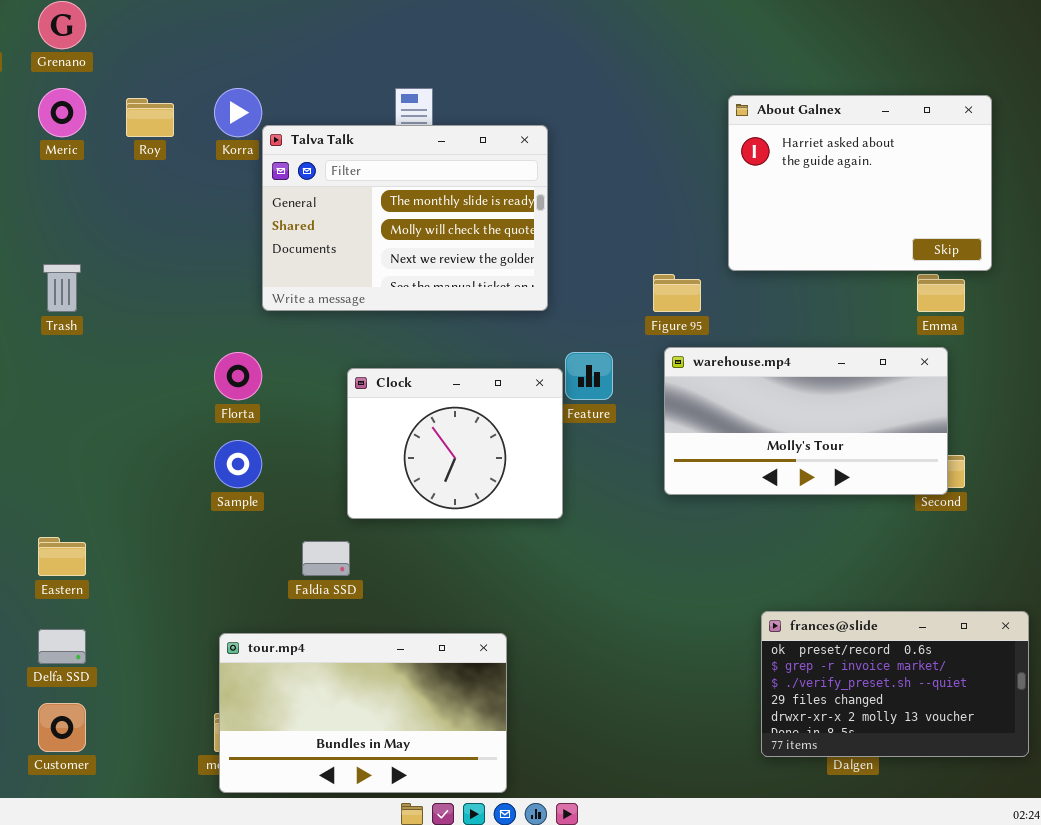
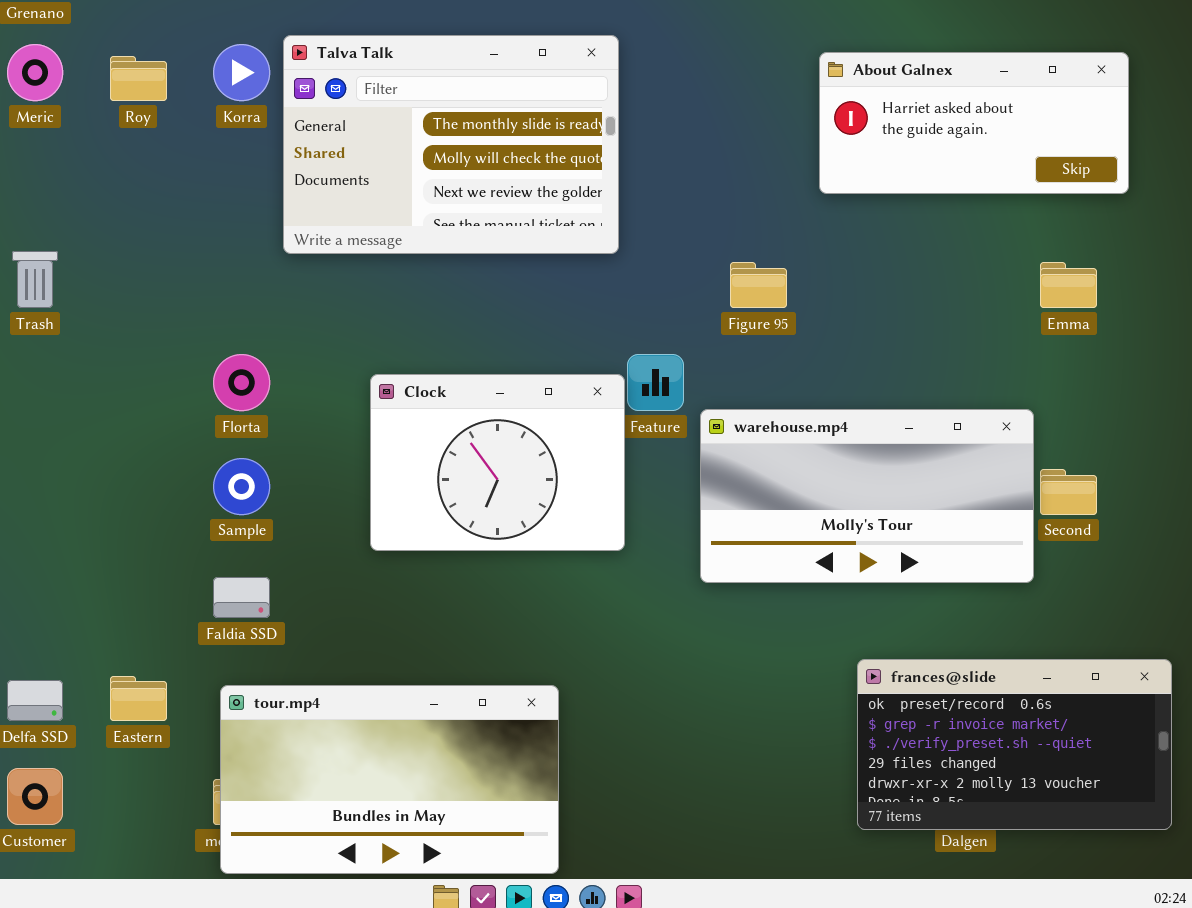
About Galnex: [728,95,992,271] -> [819,52,1129,194], resized
Talva Talk: [262,125,548,311] -> [283,35,619,254], moved
warehouse.mp4: [664,347,948,495] -> [700,409,1034,583], moved
Eastern: [38,537,86,576] -> [110,676,167,721], moved
Faldia SSD: [302,541,350,576] -> [213,577,270,618], moved

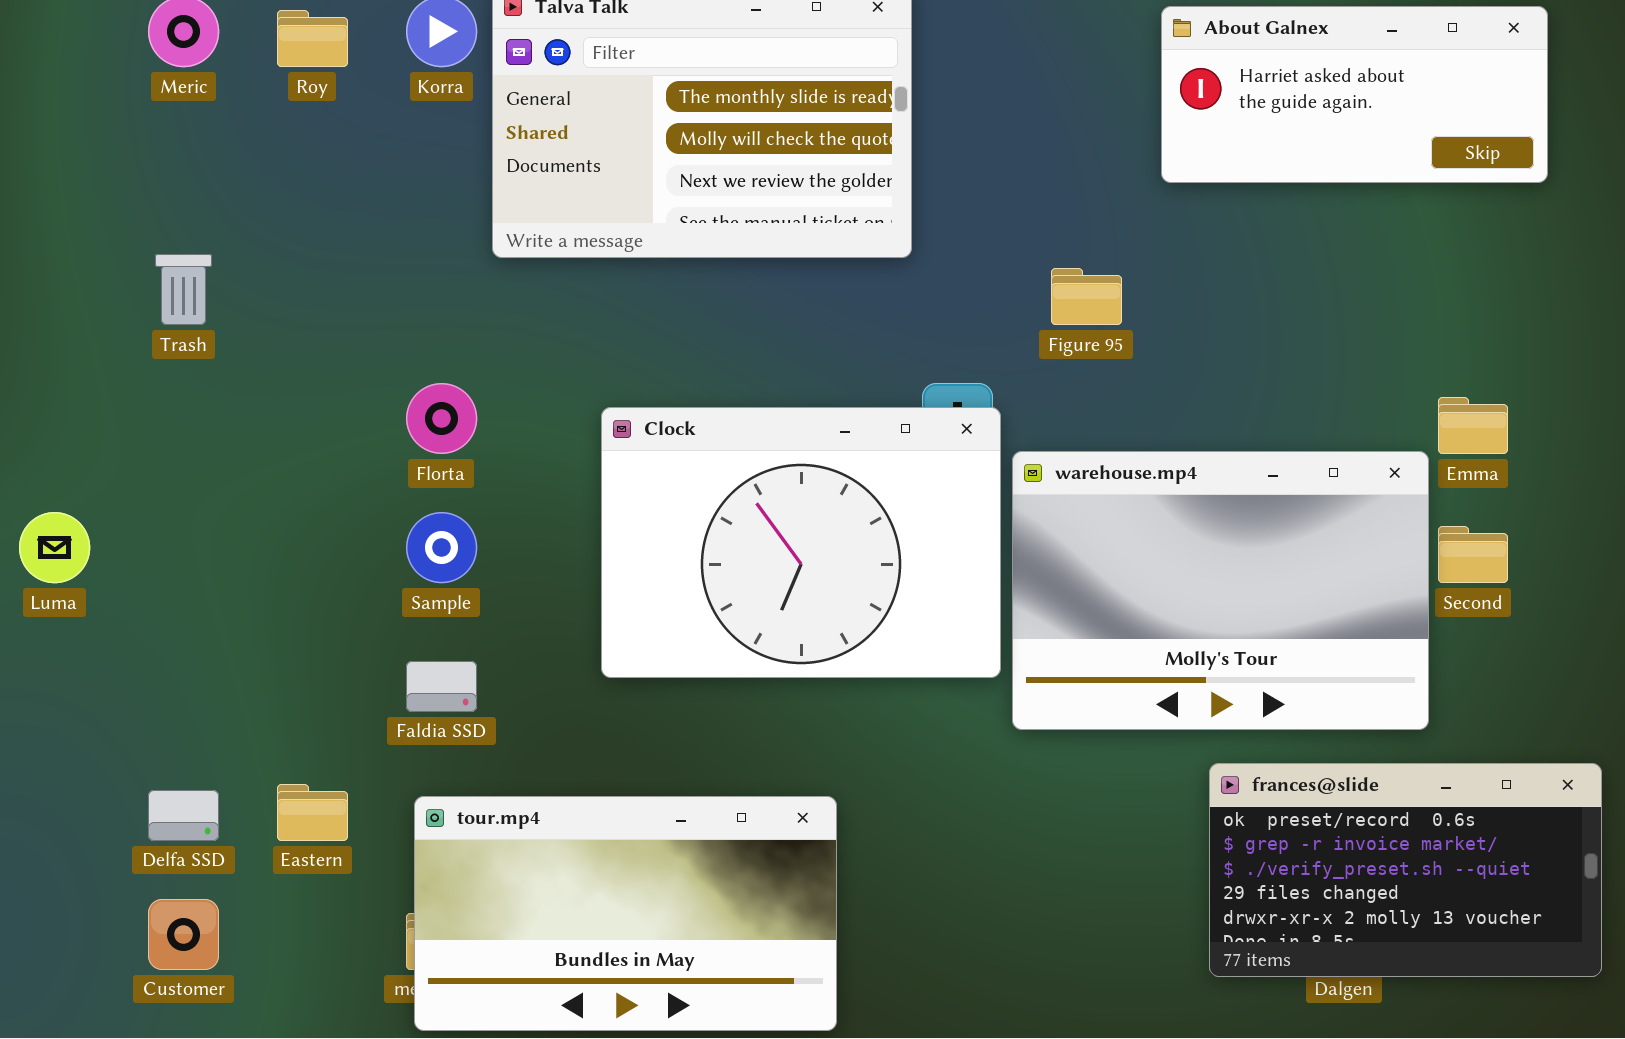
Emma: [1040,262,1097,308] -> [1438,397,1508,454], moved
Clock: [370,374,625,551] -> [601,407,1001,678], resized
warehouse.mp4: [700,409,1034,583] -> [1012,451,1429,730], resized

